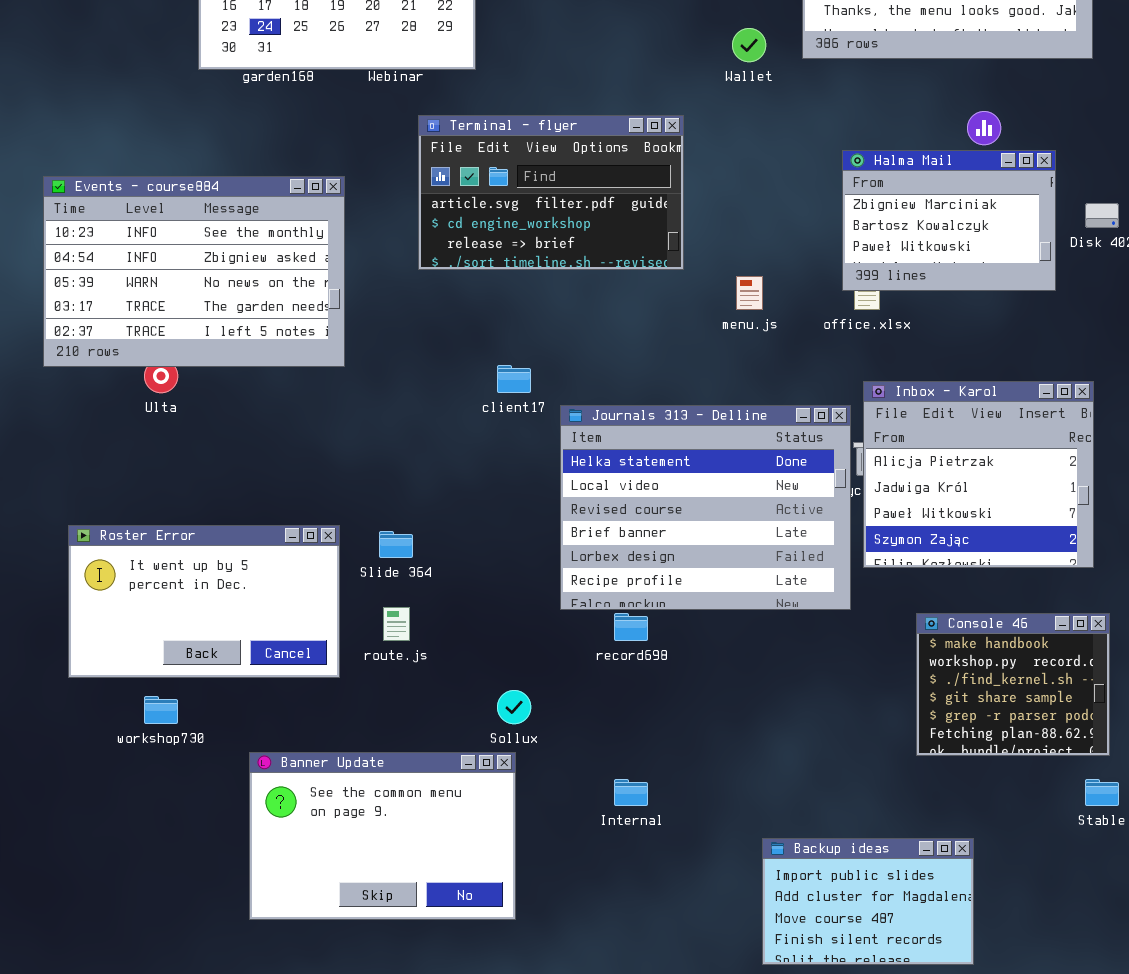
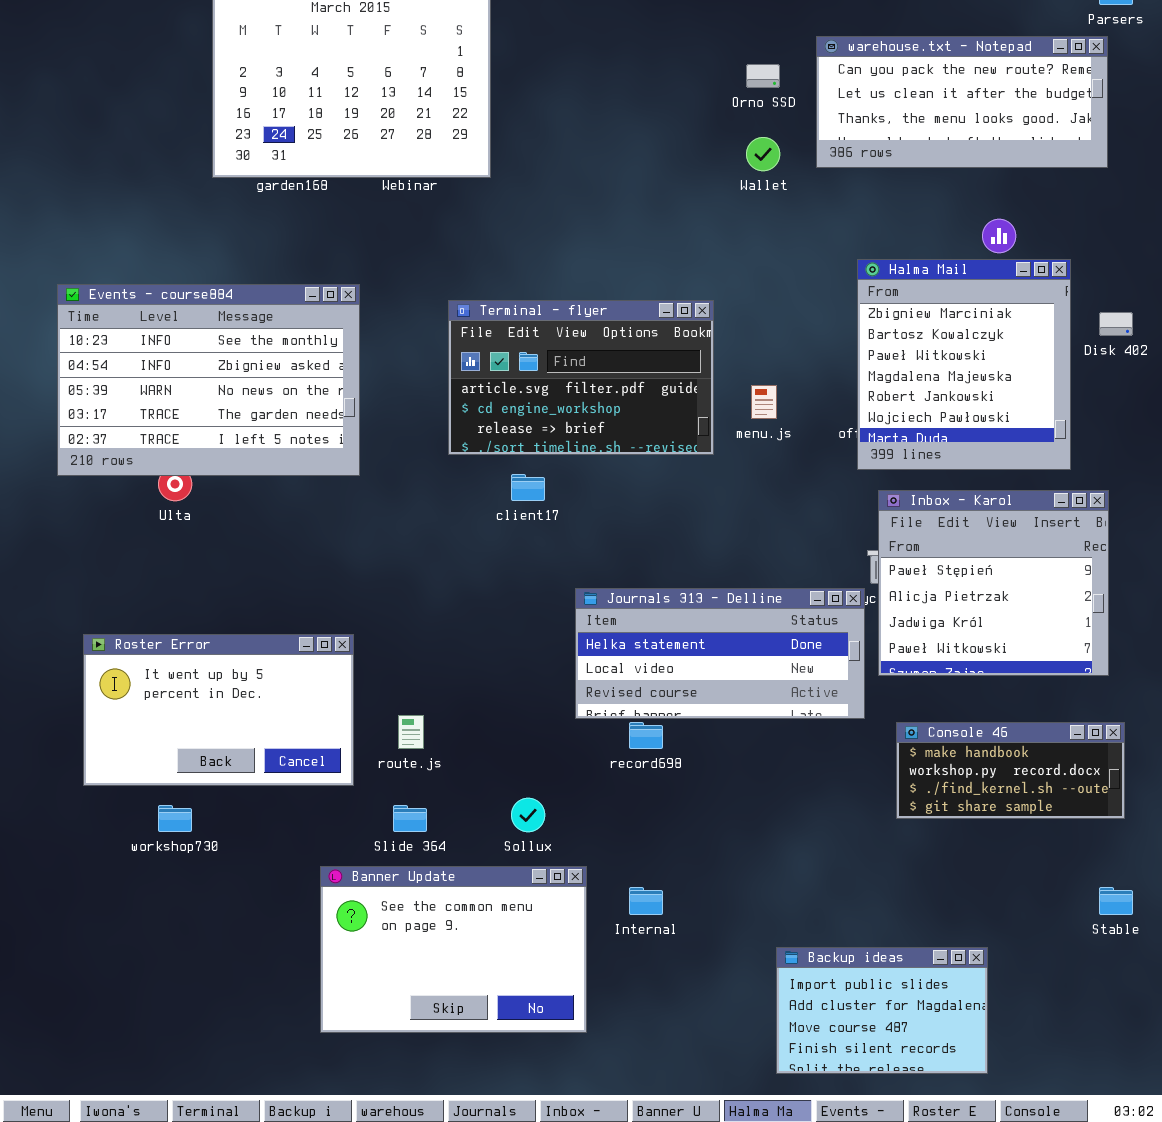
Terminal - flyer: [418,115,684,270] -> [448,300,714,455], moved
Halma Mail: [842,150,1056,291] -> [857,259,1071,470], resized
Inbox - Karol: [863,381,1094,568] -> [878,490,1109,676], scrolled up 1 row
Journals 313 - Delline: [560,405,851,610] -> [575,588,865,719], resized
Slide 364: [379,531,413,558] -> [393,805,427,832], moved
Console 46: [916,613,1110,756] -> [896,722,1125,819], resized
Banner Update: [249,752,516,920] -> [320,866,587,1033], moved

